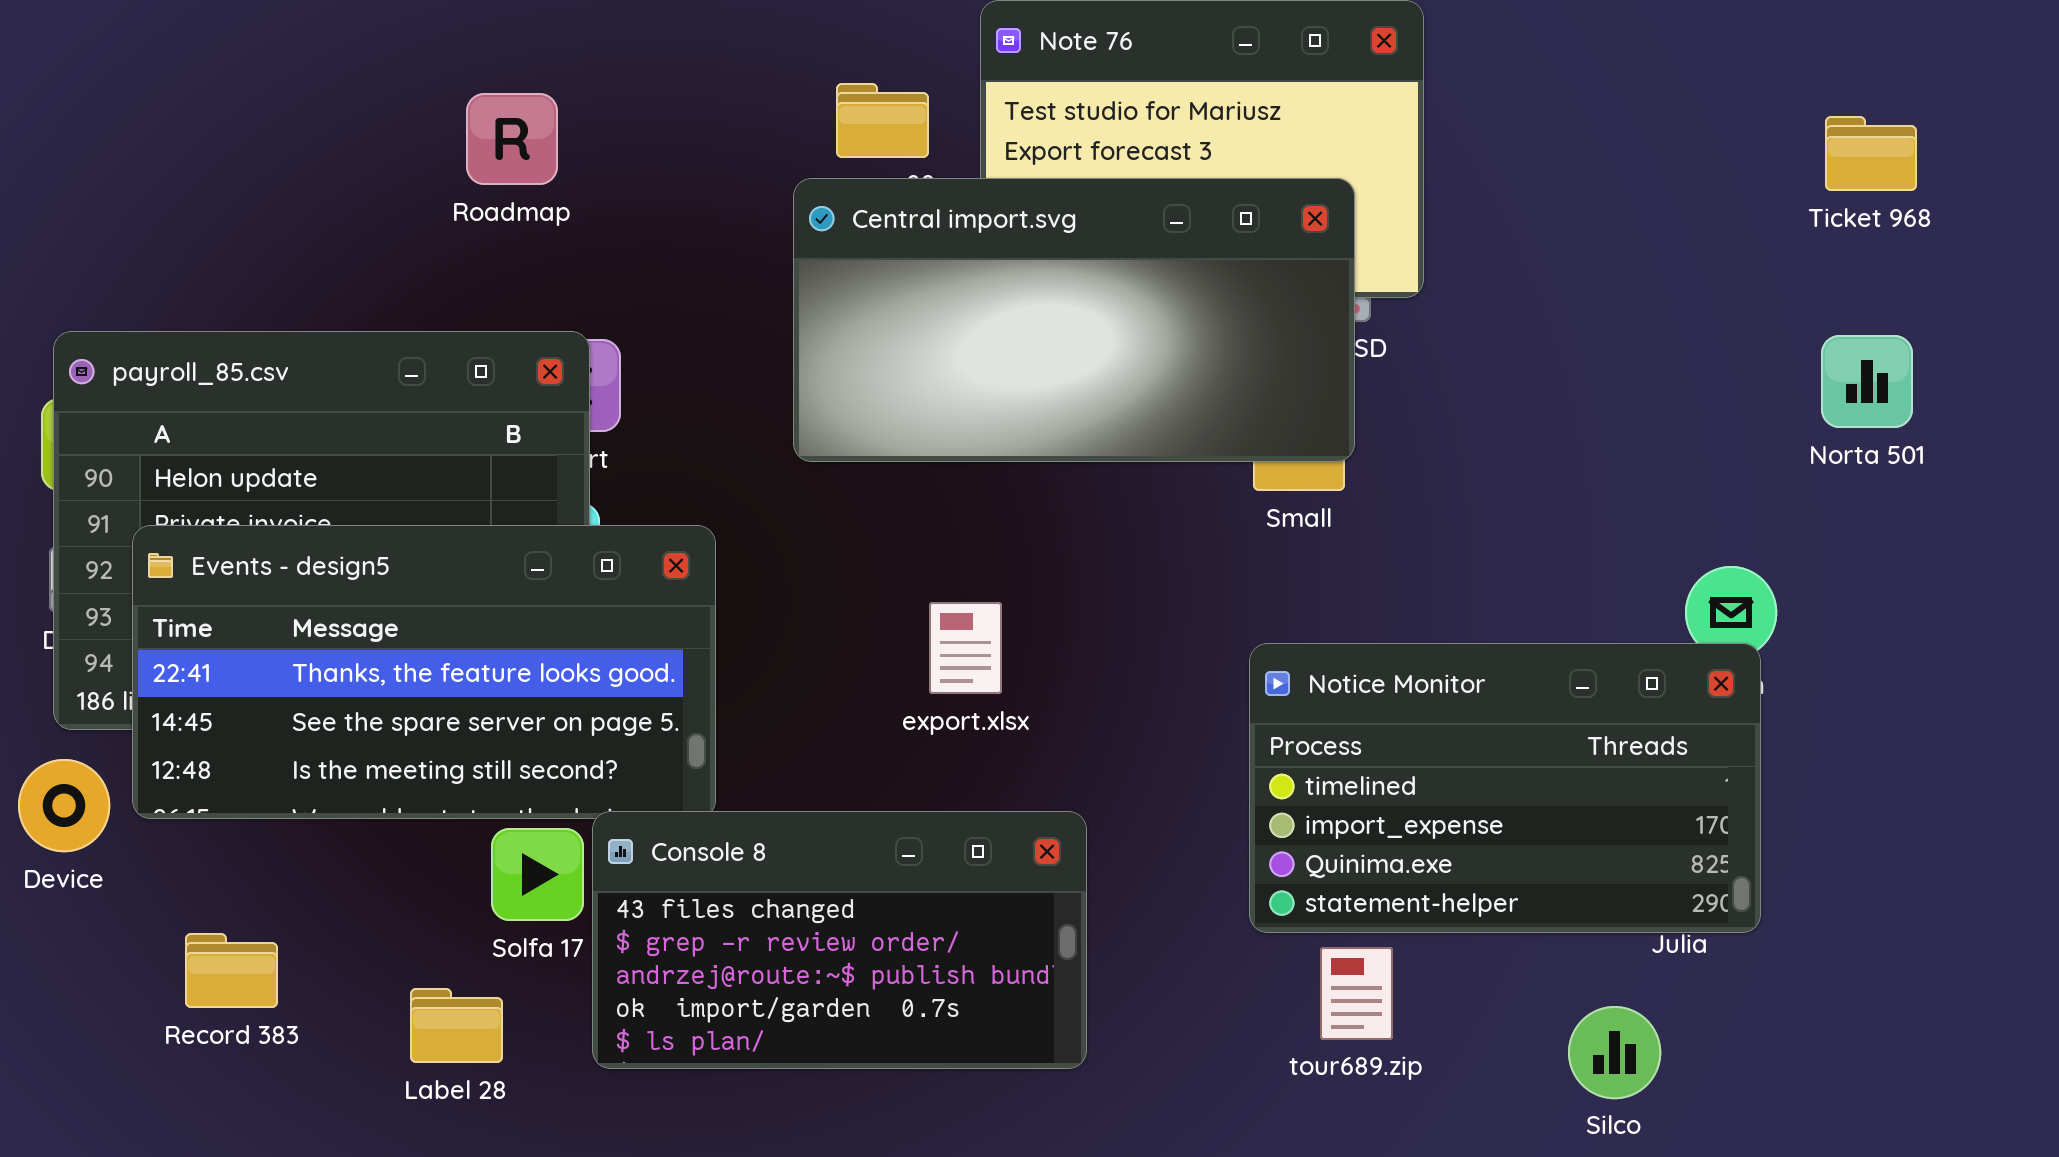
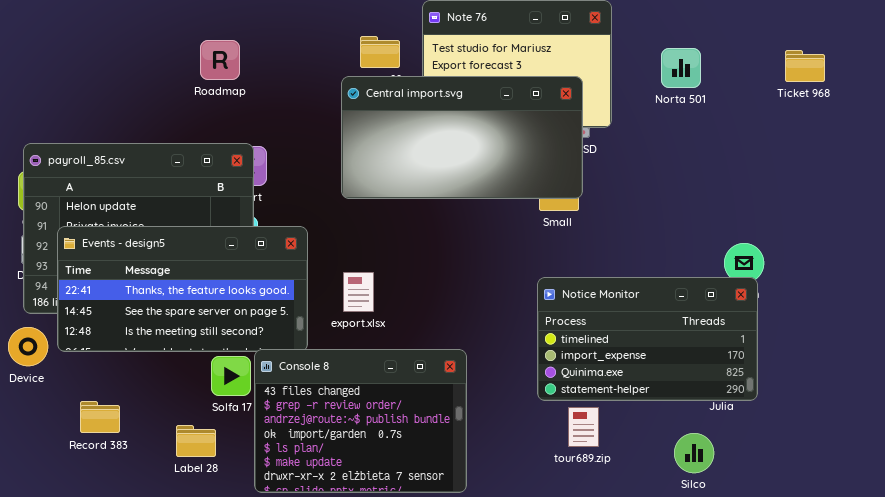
Norta 501: [1821,335,1913,428] -> [661,48,701,88], moved
export.xlsx: [929,602,1002,694] -> [343,272,374,312], moved
Console 8: [592,811,1087,1069] -> [254,349,467,493], resized

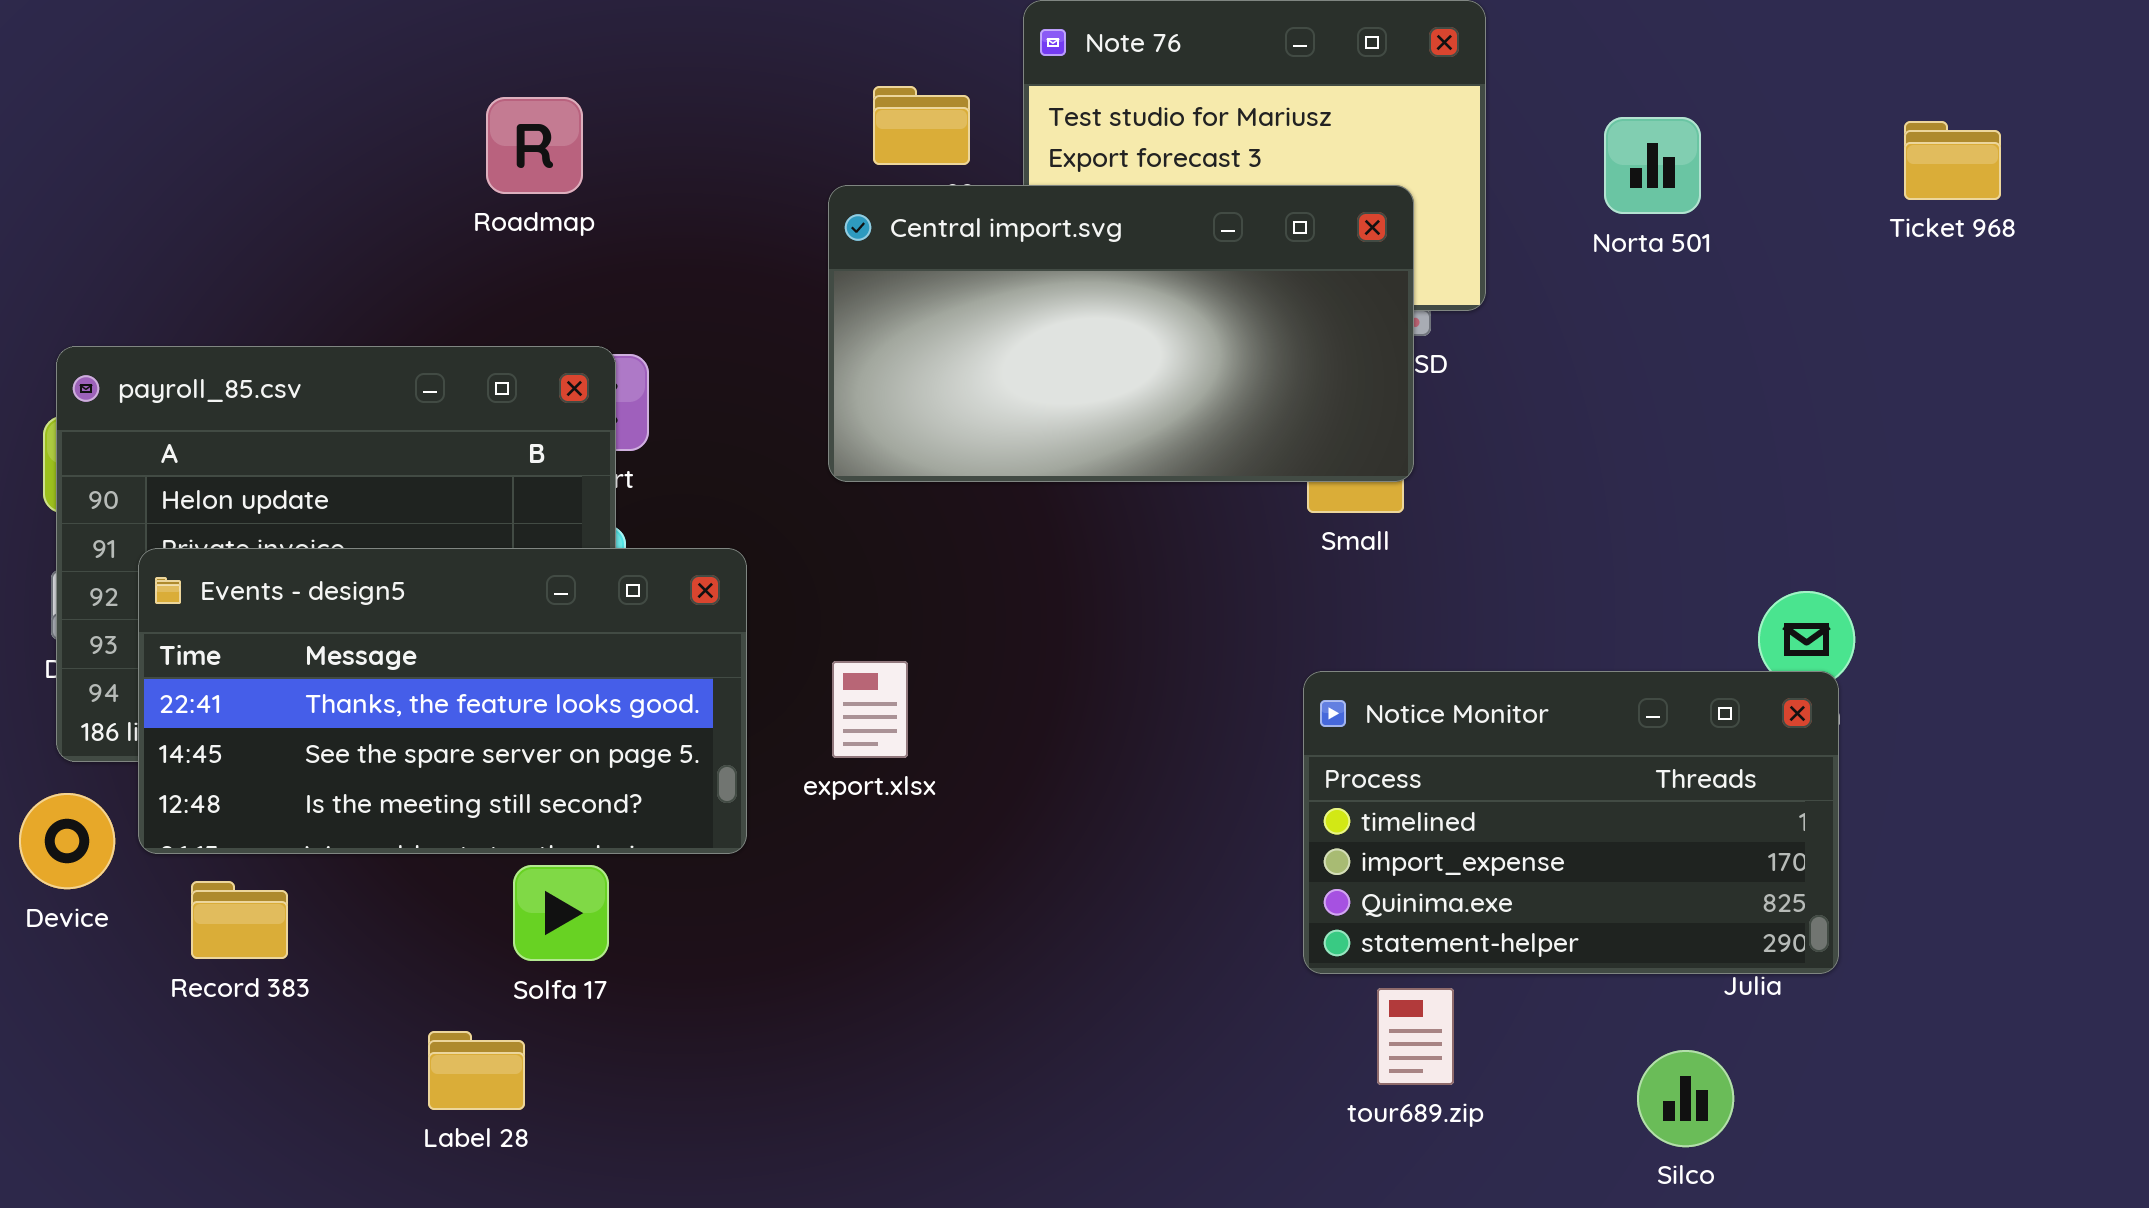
Console 8: [254,349,467,493] -> none, closed
Record 383: [80,401,120,433] -> [191,881,288,959], moved

